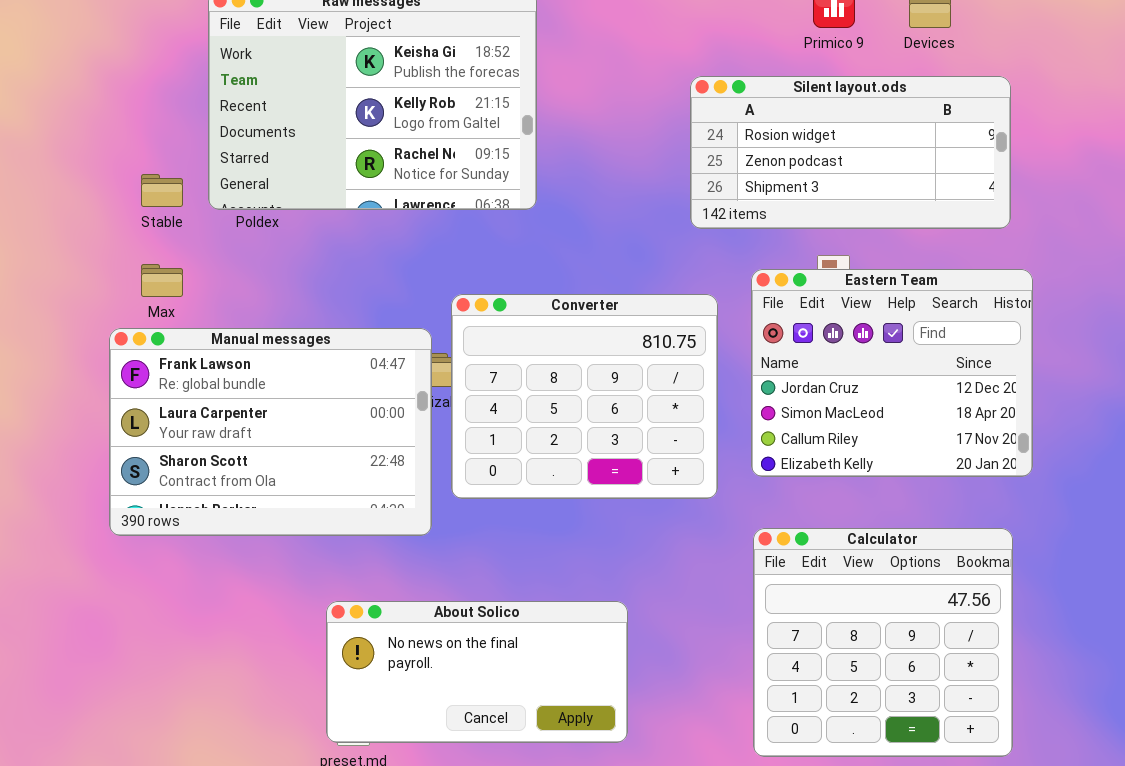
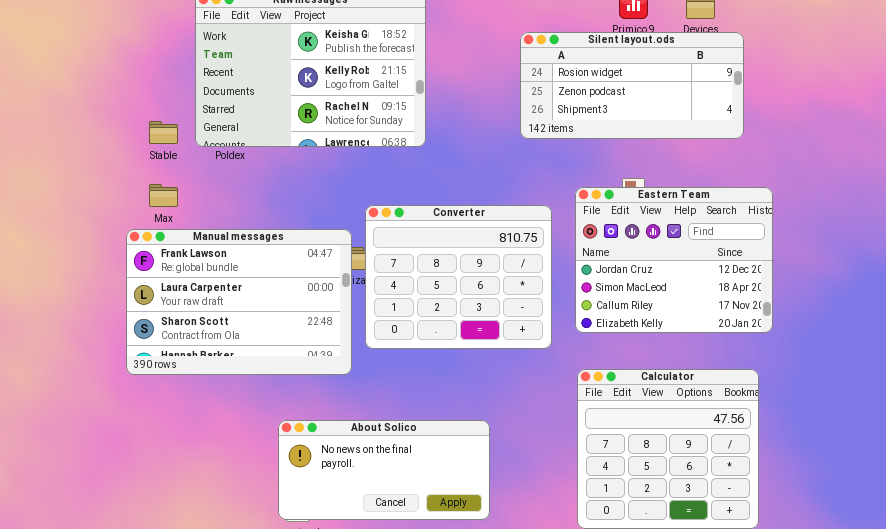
Silent layout.ods: [690,76,1011,229] -> [520,32,744,139], moved

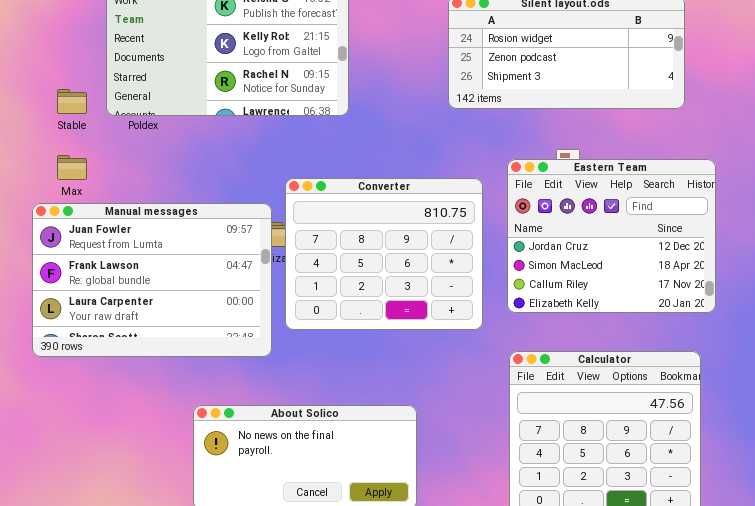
Manual messages: [126,229,352,375] -> [32,203,272,357], scrolled up 1 row

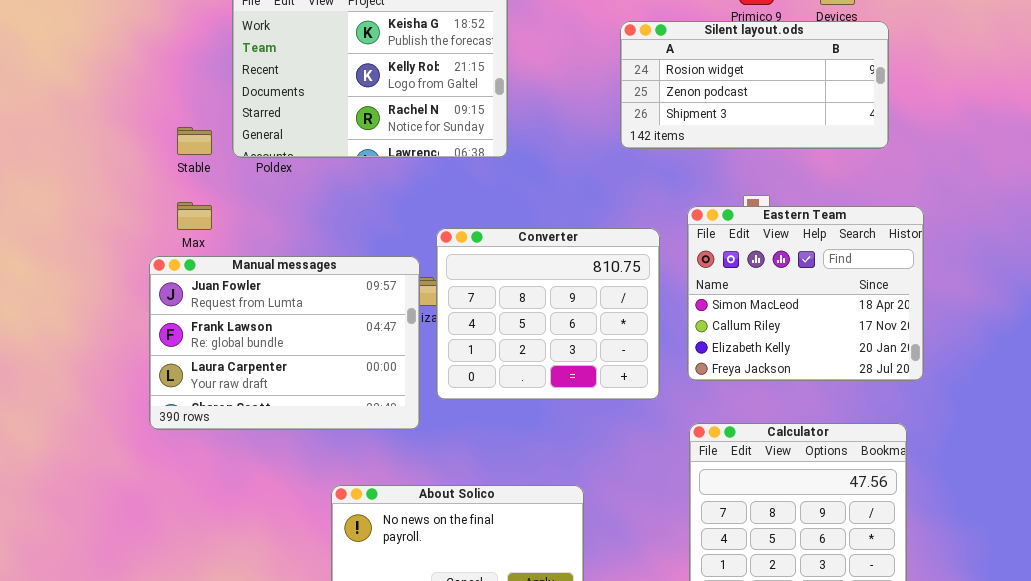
Eastern Team: [507,159,716,313] -> [687,206,924,381], scrolled down 1 row

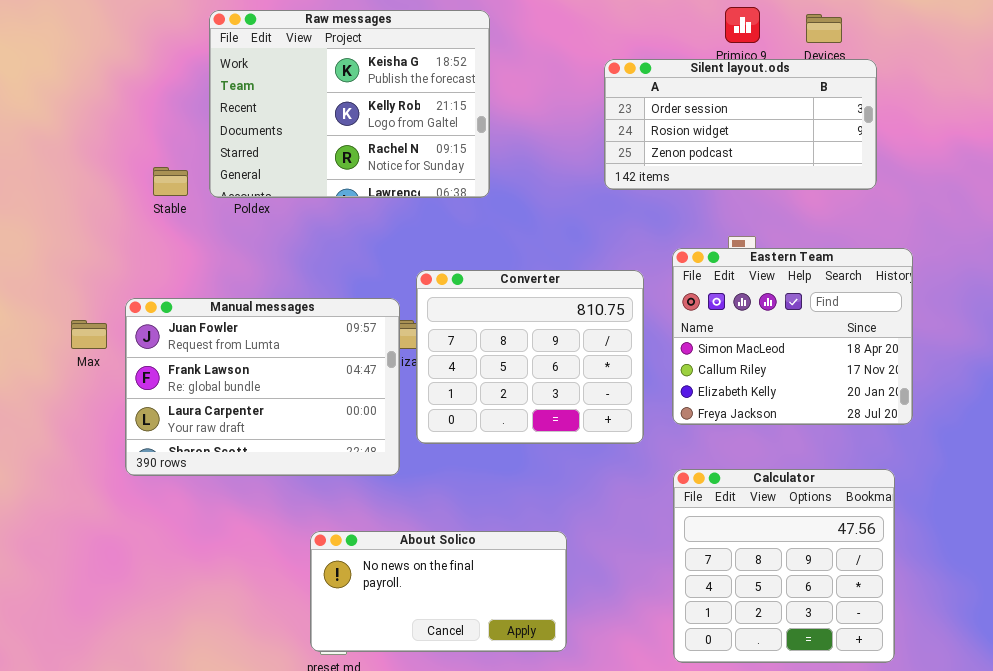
Silent layout.ods: [620,21,889,149] -> [604,59,877,190], scrolled up 1 row
Max: [177,202,212,230] -> [71,320,107,349], moved

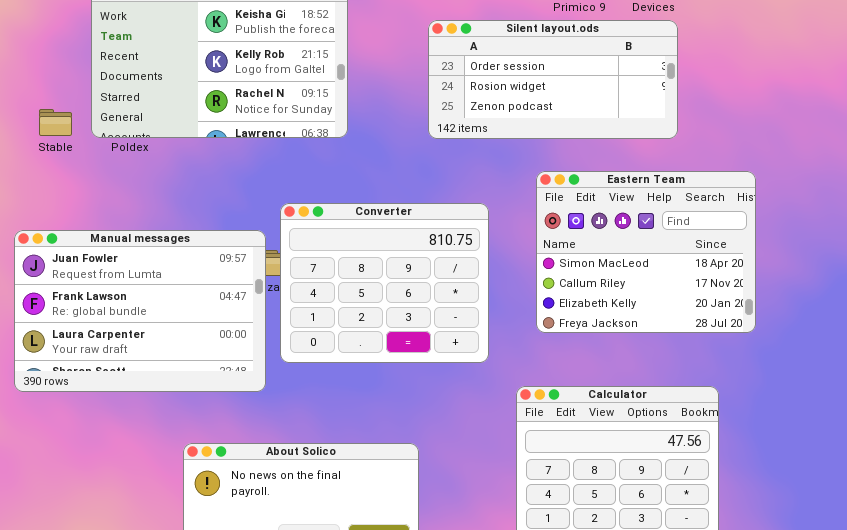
Silent layout.ods: [604,59,877,190] -> [428,20,678,139], moved
Eastern Team: [672,248,913,425] -> [536,171,756,333], moved

